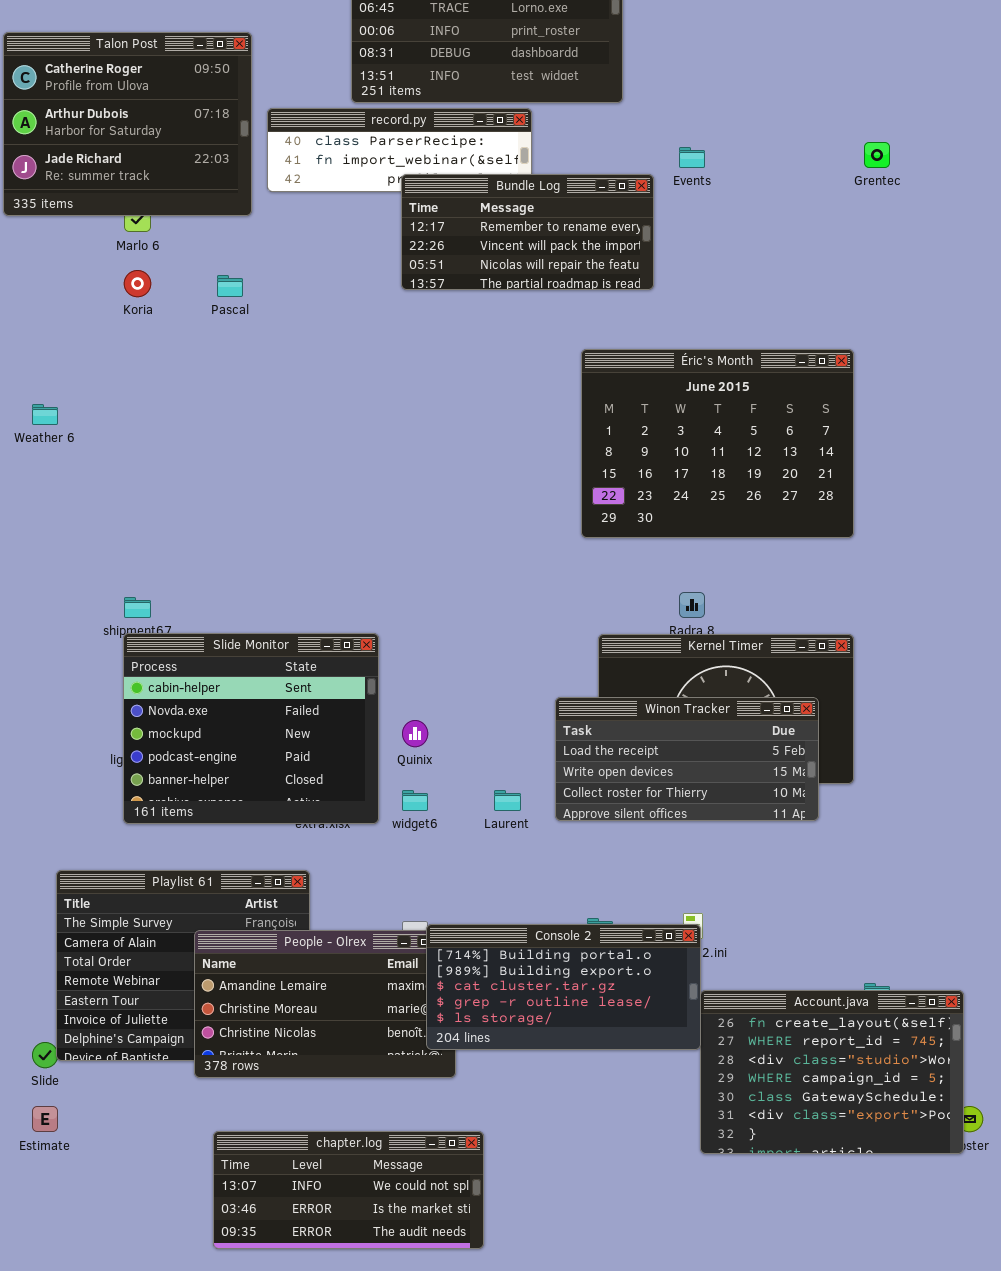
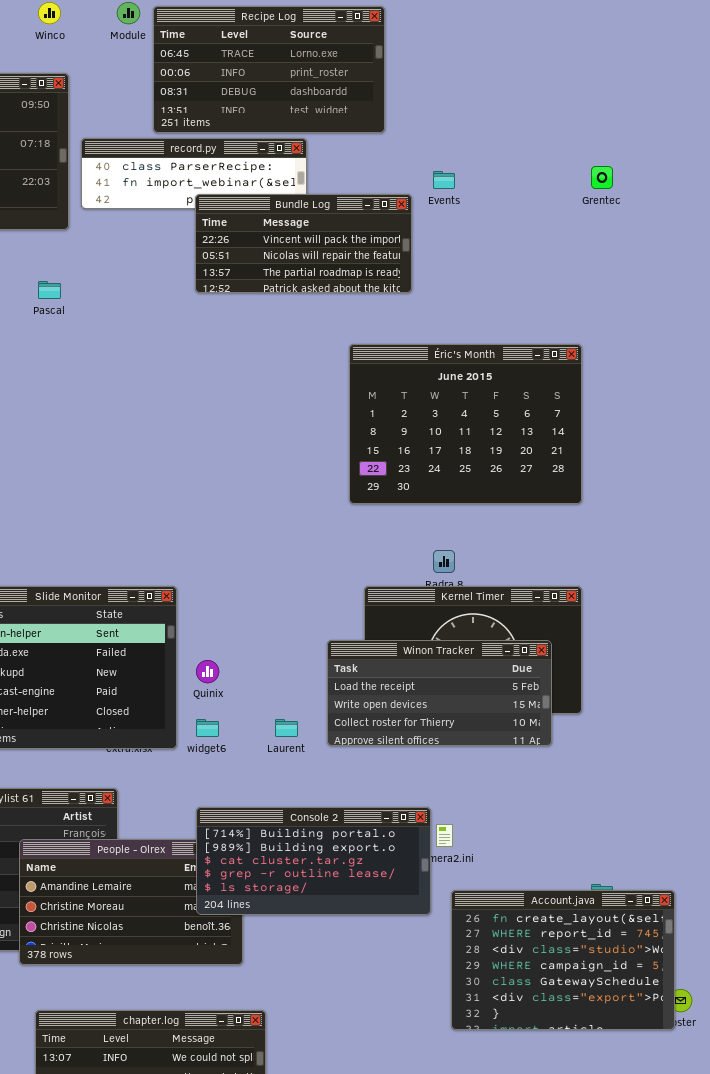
Bundle Log: [401,174,654,290] -> [195,194,412,293], scrolled down 1 row
Console 2: [426,924,701,1050] -> [196,807,431,915], moved

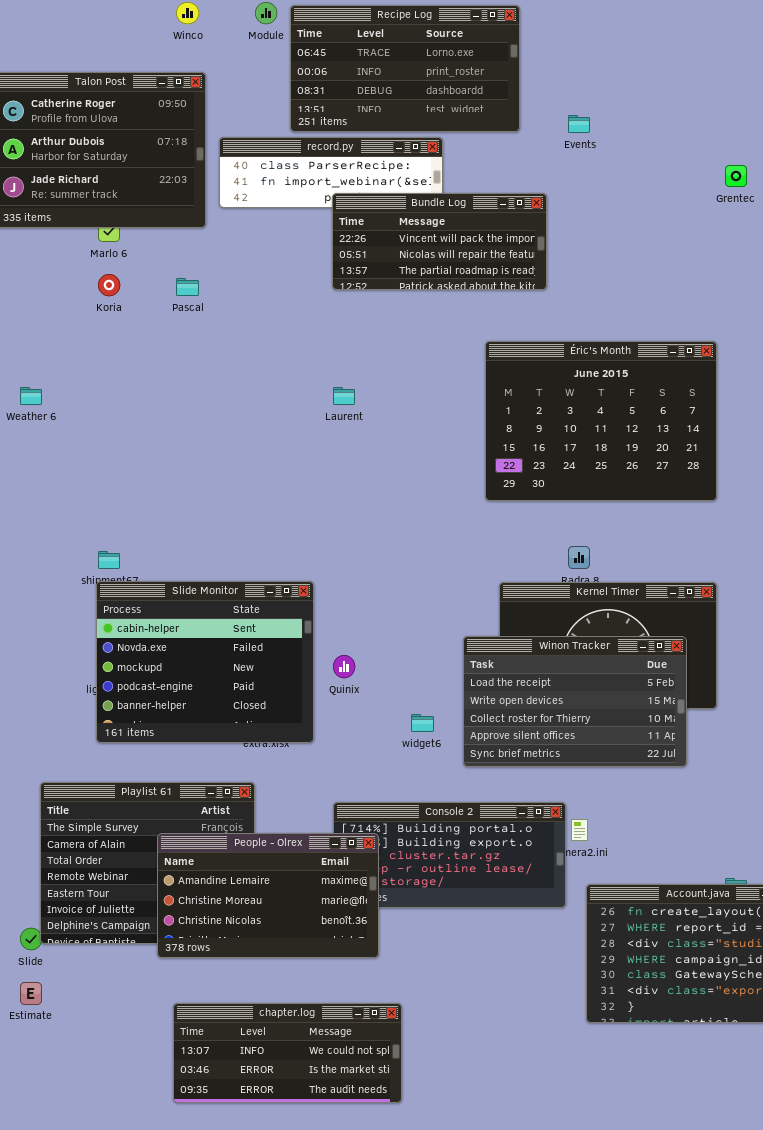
Events: [433,171,455,189] -> [568,115,590,133], moved
Winon Tracker: [327,640,552,746] -> [463,636,687,767], resized
widget6: [196,719,219,737] -> [411,714,434,732], moved
Laurent: [275,719,298,737] -> [333,387,355,405], moved
People - Olrex: [19,839,243,965] -> [157,833,379,958], raised

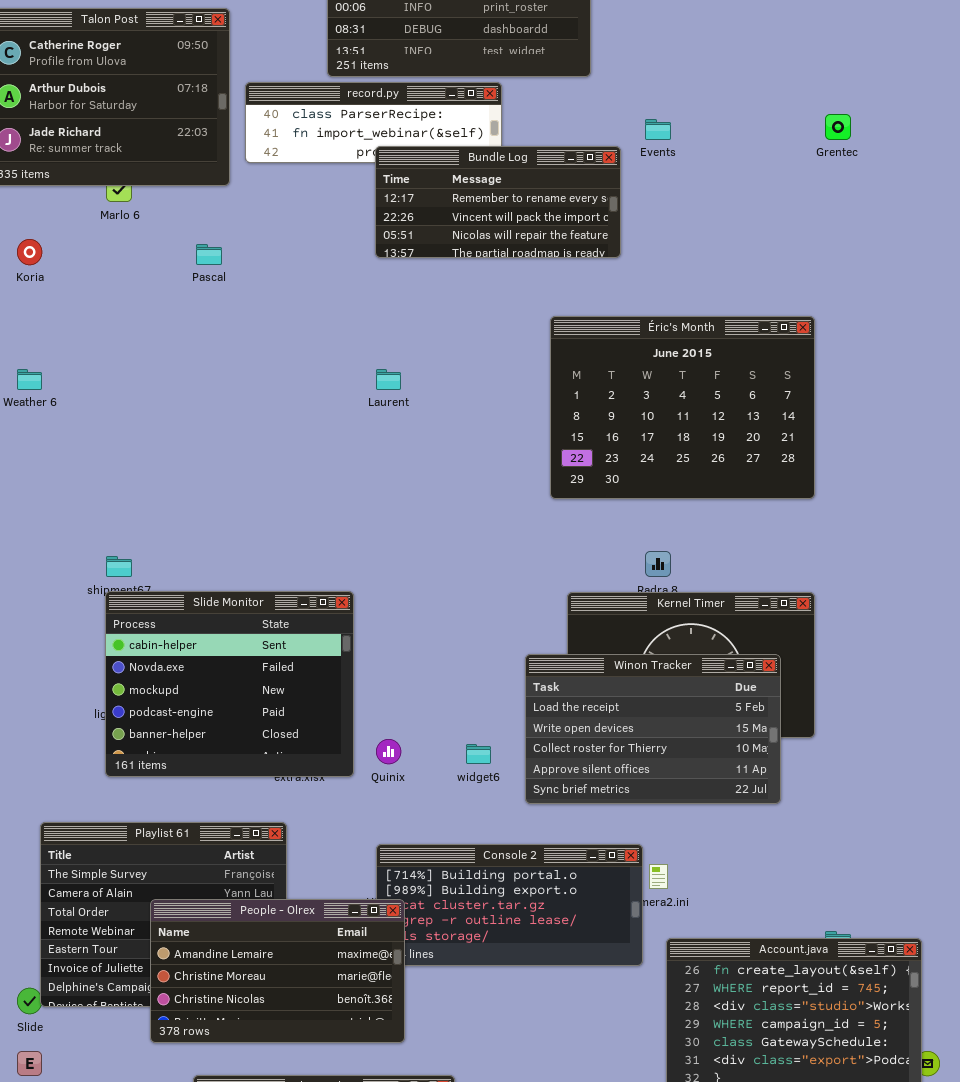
Events: [568,115,590,133] -> [645,119,671,140], moved
Bundle Log: [332,193,547,290] -> [375,146,621,258], scrolled up 1 row
Koria: [98,274,120,296] -> [17,239,42,265], moved
Quinix: [333,655,355,678] -> [376,739,401,764], moved
People - Olrex: [157,833,379,958] -> [150,899,405,1043], moved

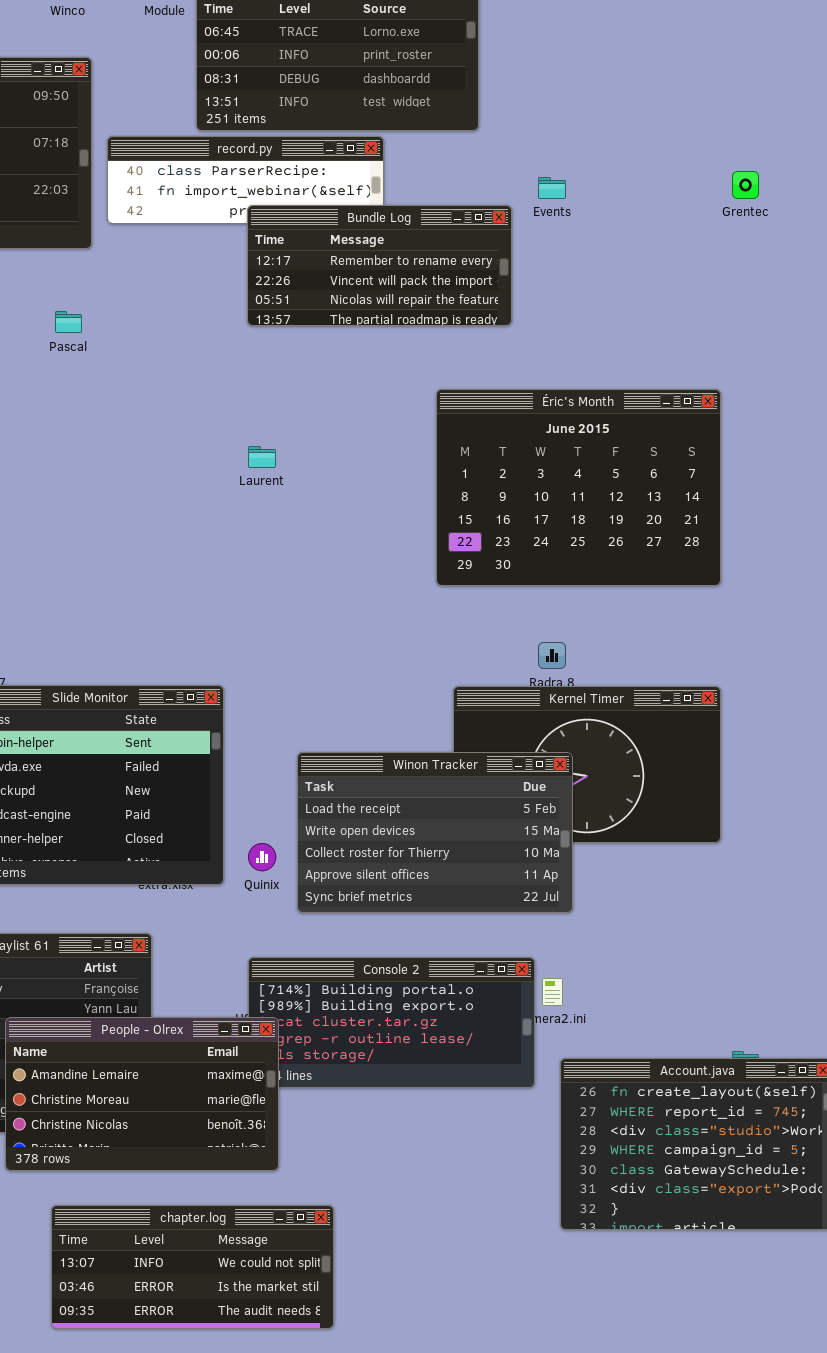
Winon Tracker: [525,654,781,804] -> [297,752,573,913], moved

